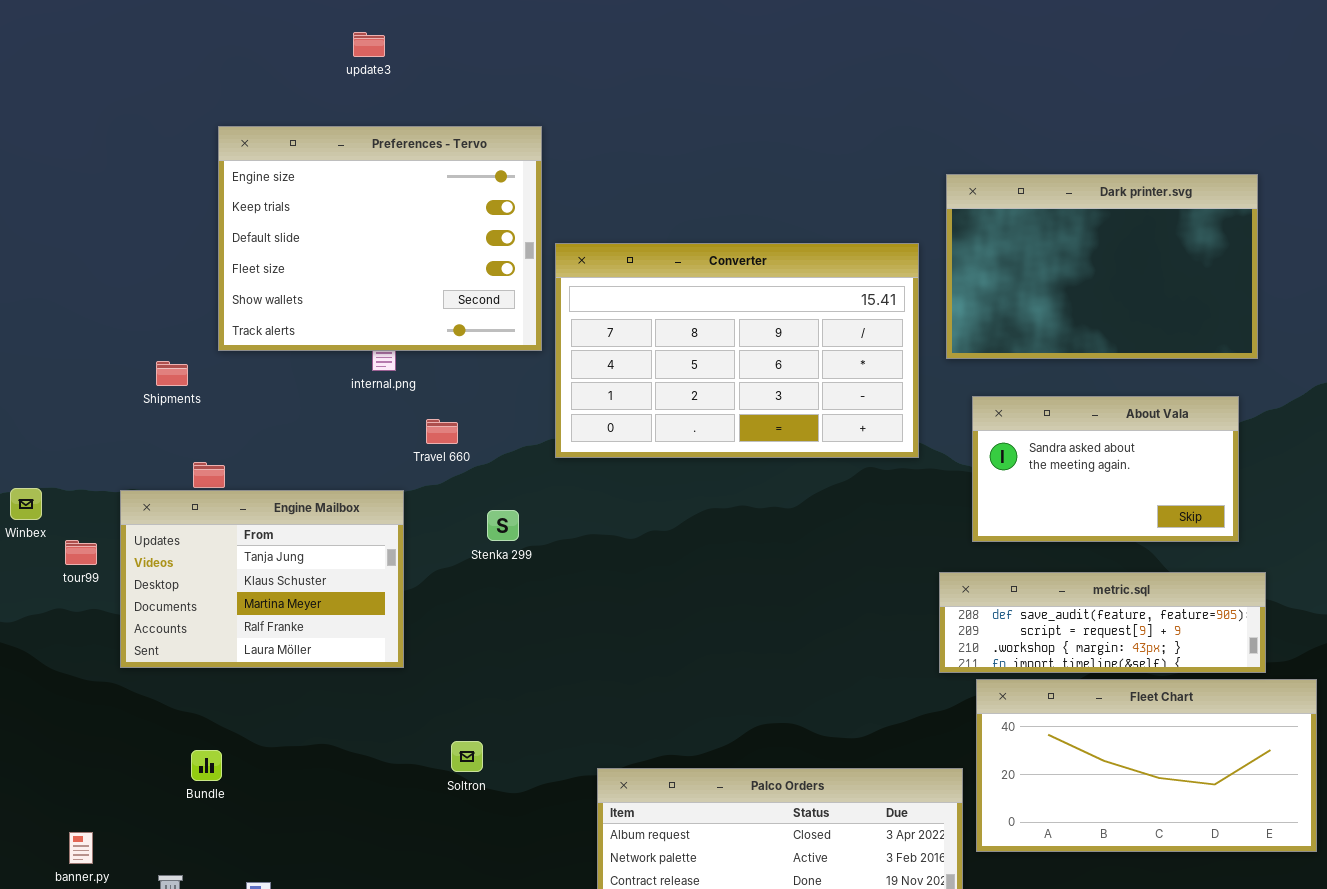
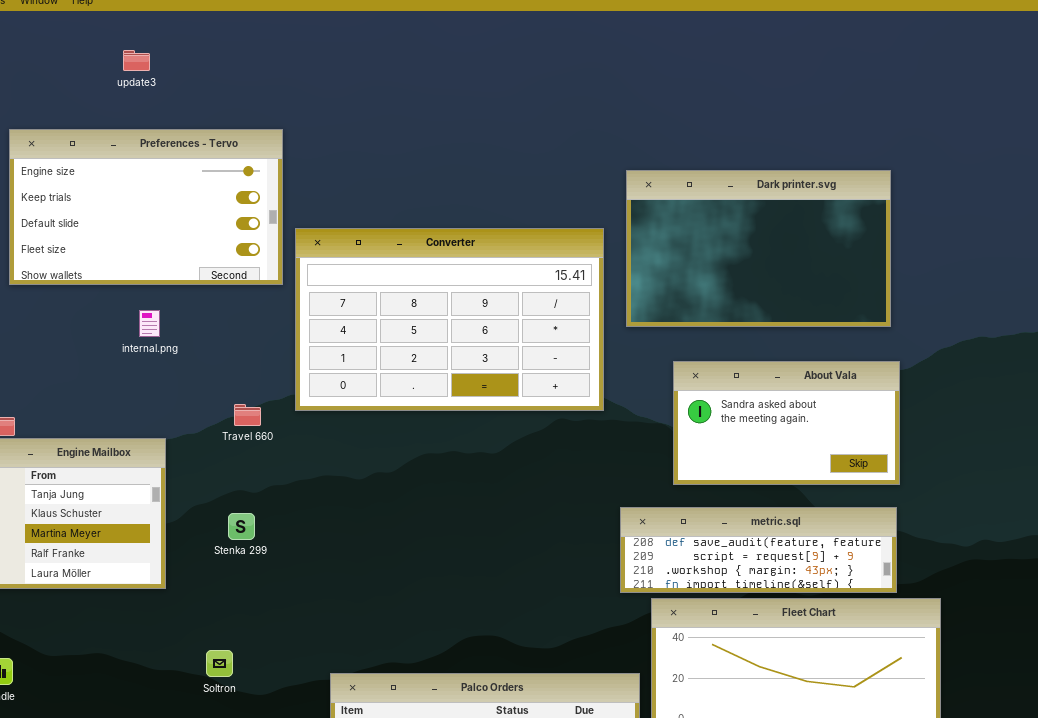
Preferences - Tervo: [218,126,542,351] -> [9,129,283,285], resized
About Vala: [972,396,1239,542] -> [673,361,900,485], moved
Travel 660: [426,419,458,444] -> [234,404,261,426], moved
Stenka 299: [487,510,519,541] -> [228,513,255,540], moved

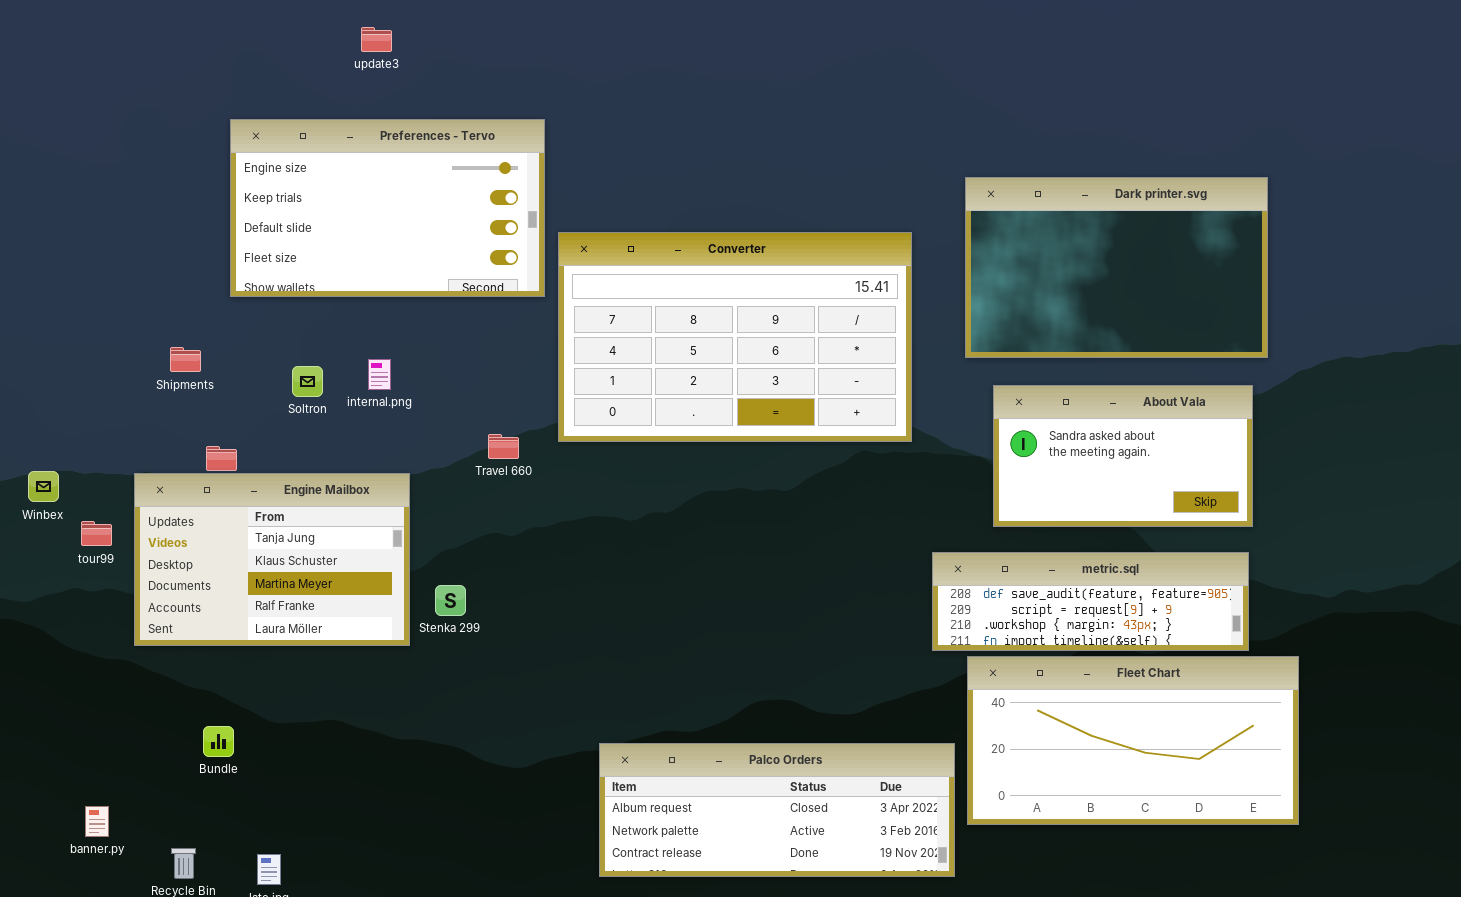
Dark printer.svg: [626,170,891,327] -> [965,177,1268,358], moved
internal.png: [139,310,160,337] -> [368,359,391,390], moved
Stenka 299: [228,513,255,540] -> [435,585,466,616], moved
Soltron: [206,650,233,677] -> [292,366,323,397], moved

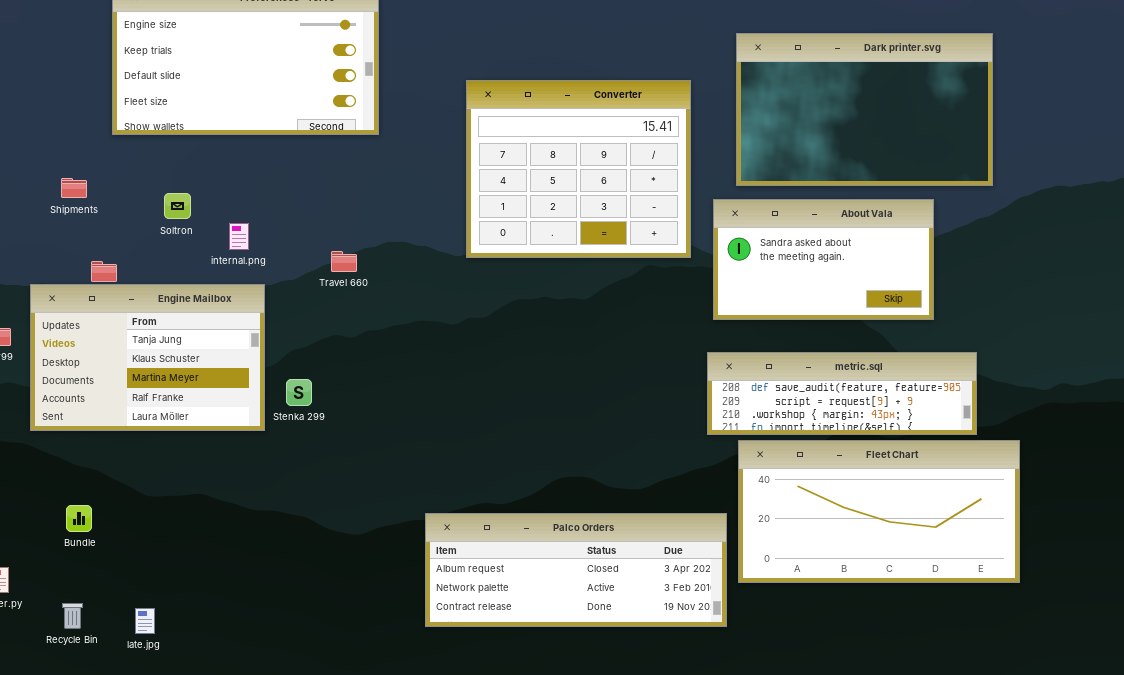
Converter: [558,232,912,442] -> [466,80,691,258], resized
internal.png: [368,359,391,390] -> [229,223,249,250], moved
About Vala: [993,385,1253,527] -> [713,199,934,320], moved
Bundle: [203,726,234,757] -> [66,505,92,532], moved

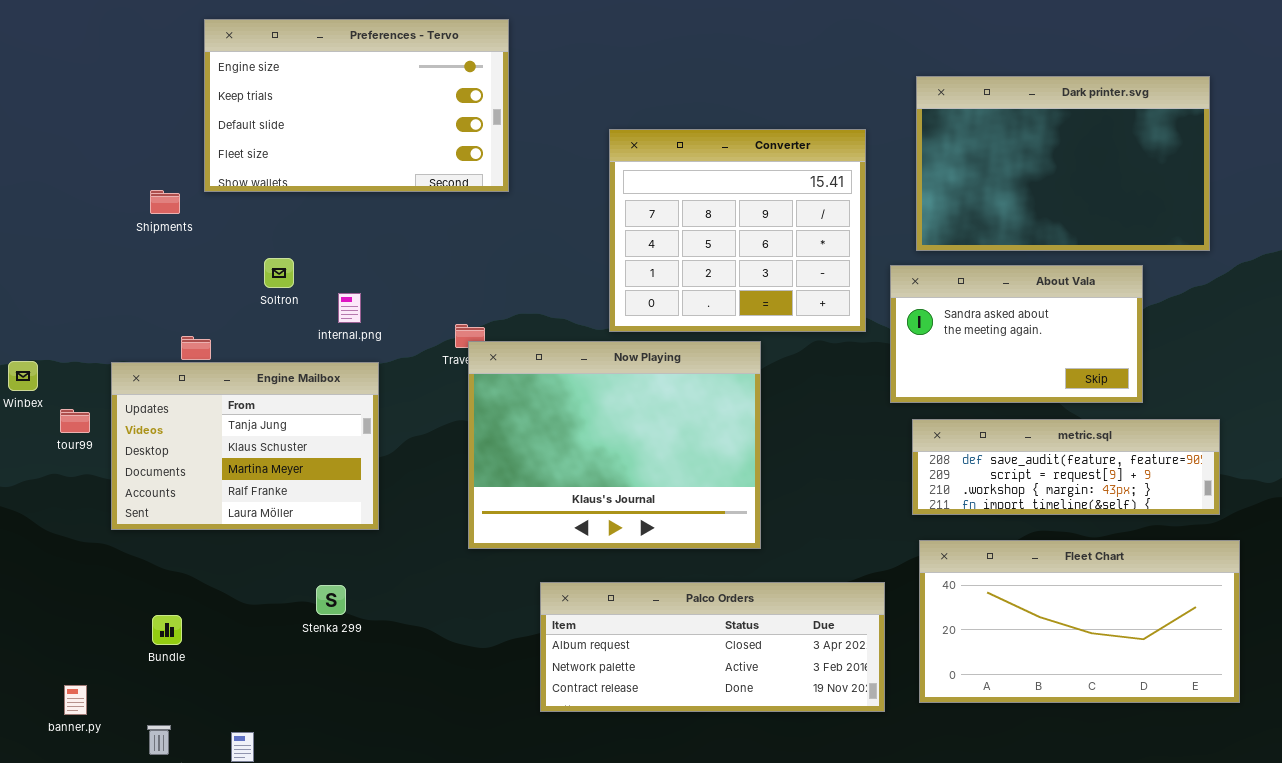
Shipments: [61,178,87,198] -> [150,190,180,214], moved
Now Playing: none -> [468,341,761,549], opened
metric.sql: [707,352,977,435] -> [912,419,1220,515], moved
Stenka 299: [286,379,312,406] -> [316,585,346,615], moved
Palco Orders: [425,513,727,627] -> [540,582,885,712], moved

